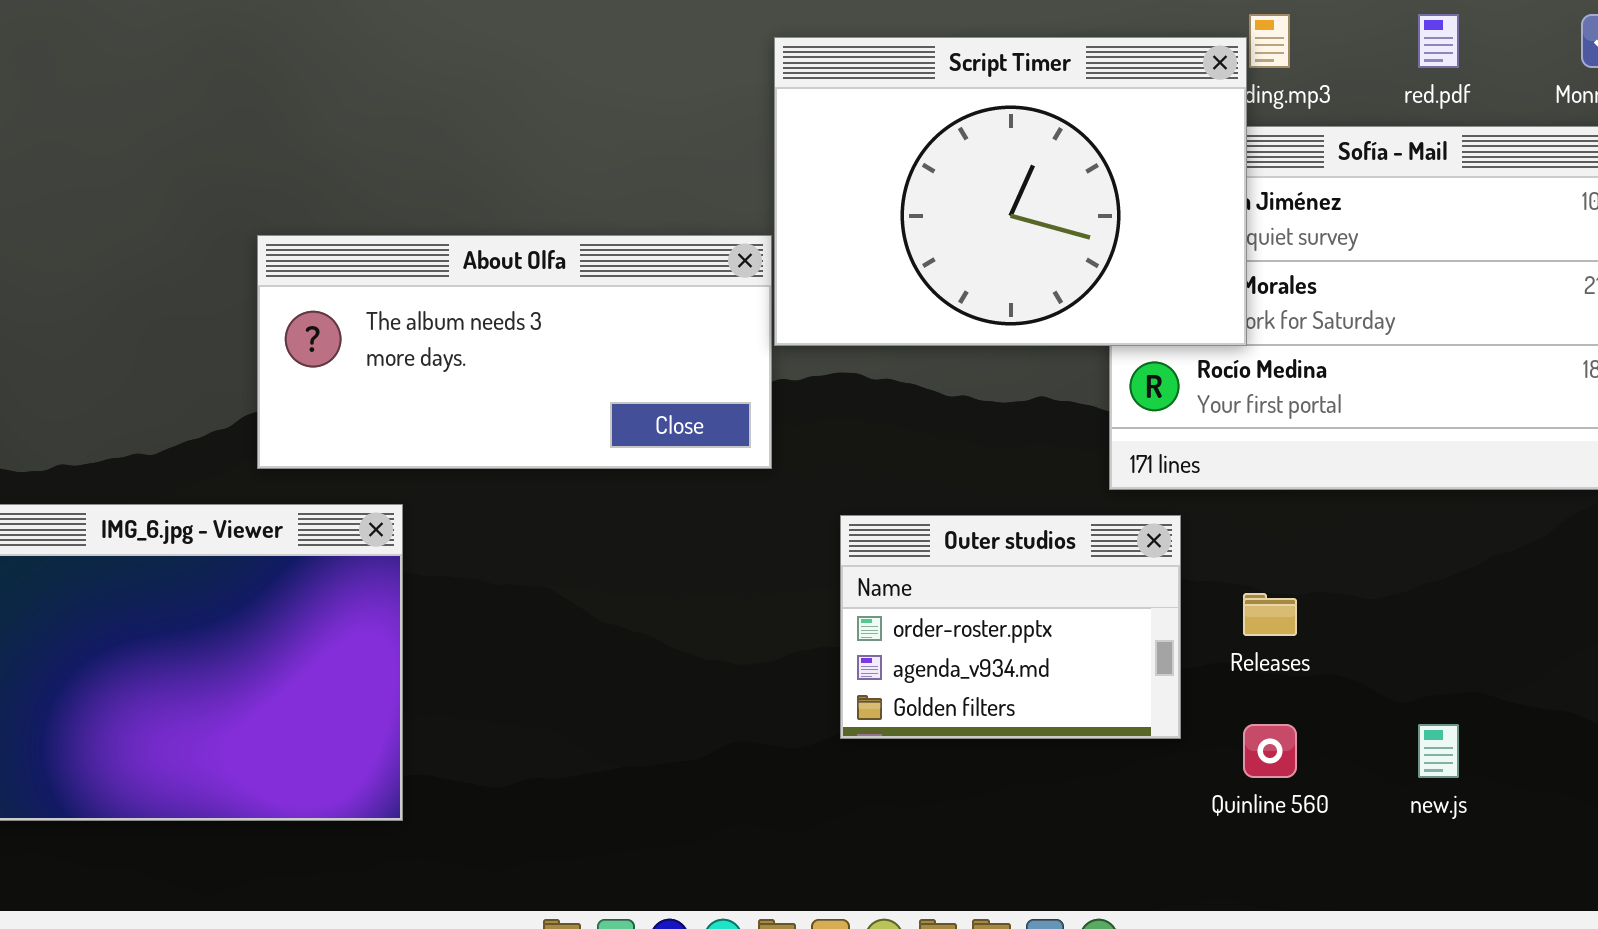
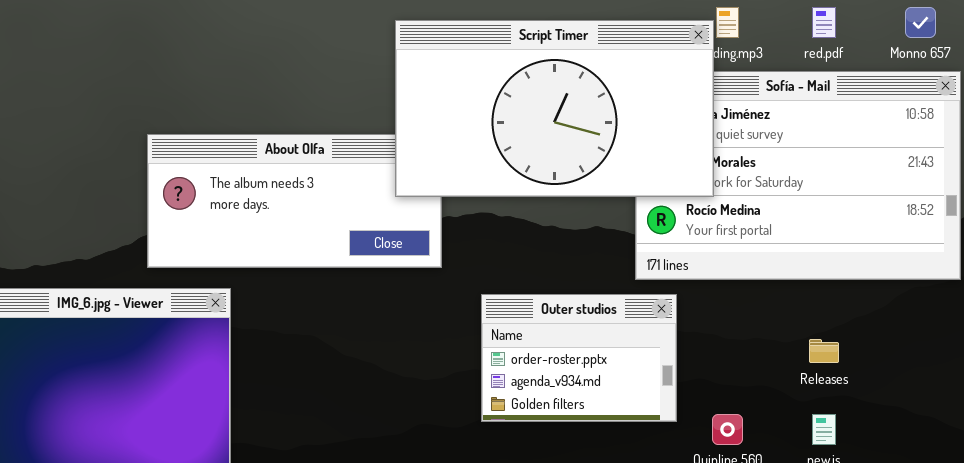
Script Timer: [774,37,1247,346] -> [395,20,714,197], resized
Releases: [1243,593,1297,636] -> [809,339,839,363], moved

